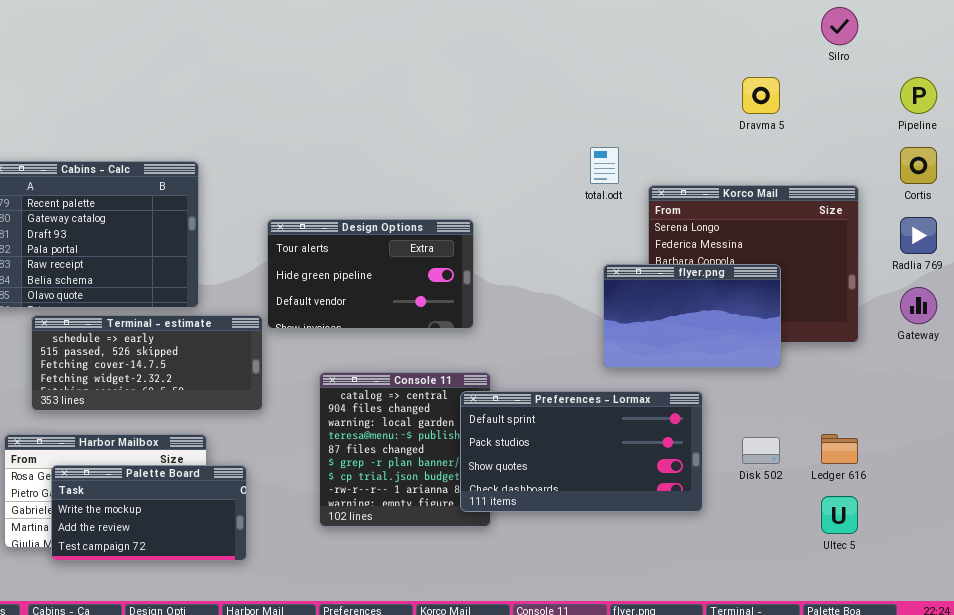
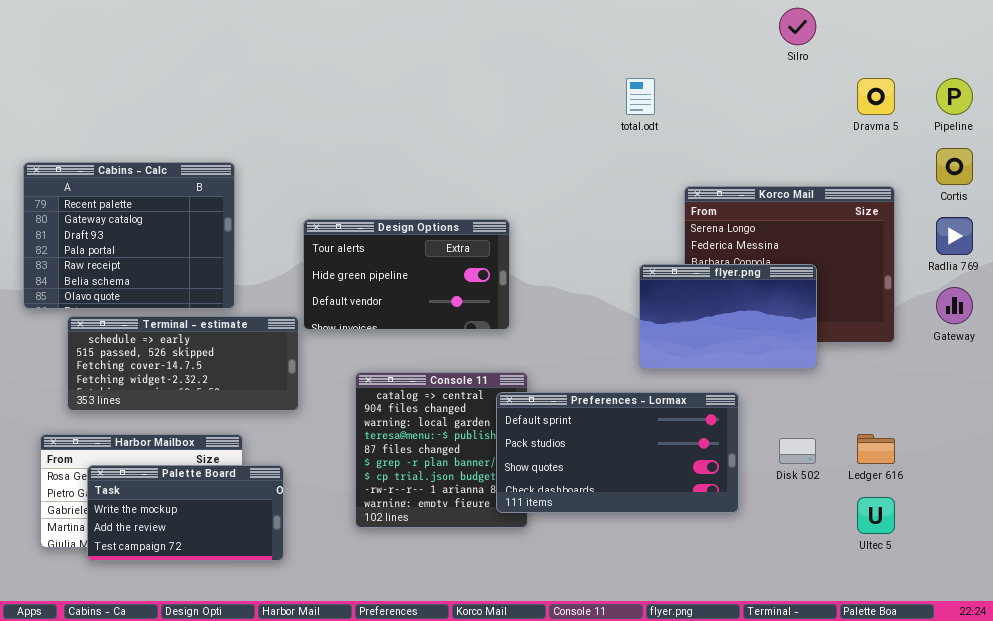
Silro: [821,7,858,45] -> [779,8,816,45], moved
Dravma 5: [742,77,780,114] -> [857,78,895,115], moved
total.odt: [590,147,619,184] -> [626,78,655,115], moved

